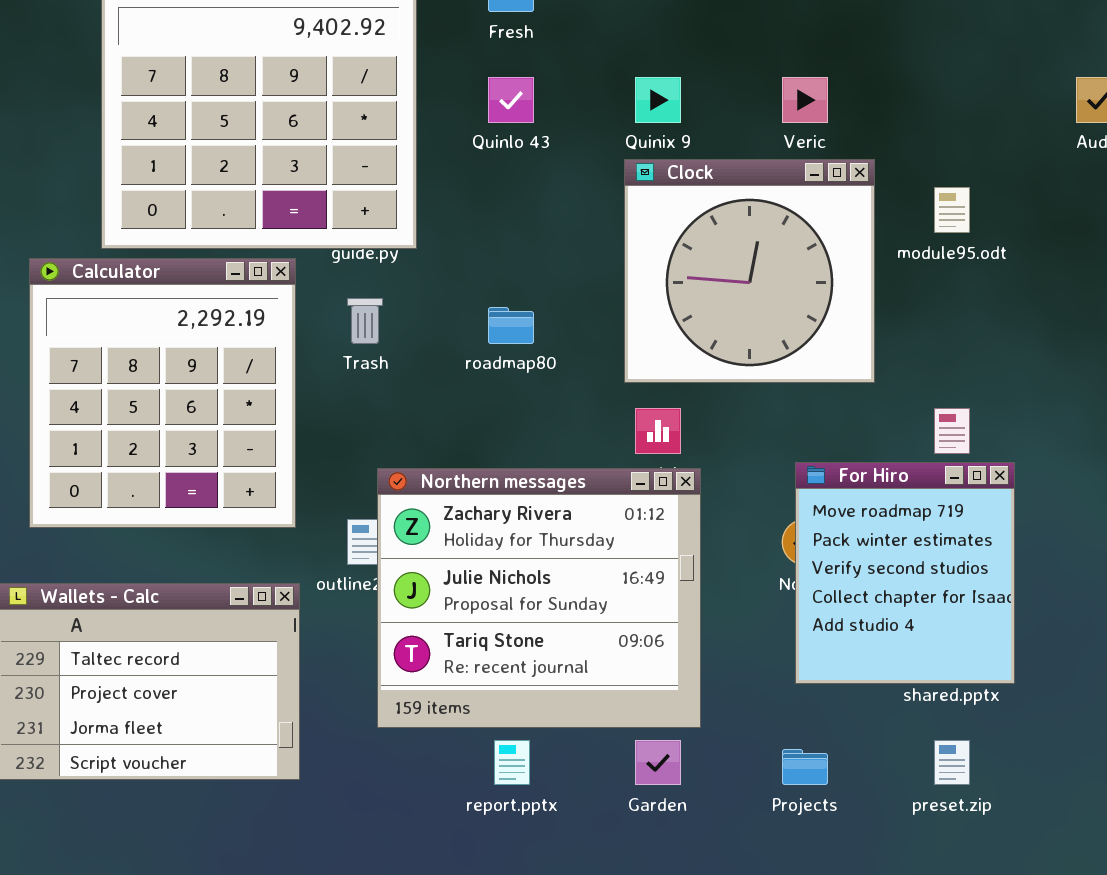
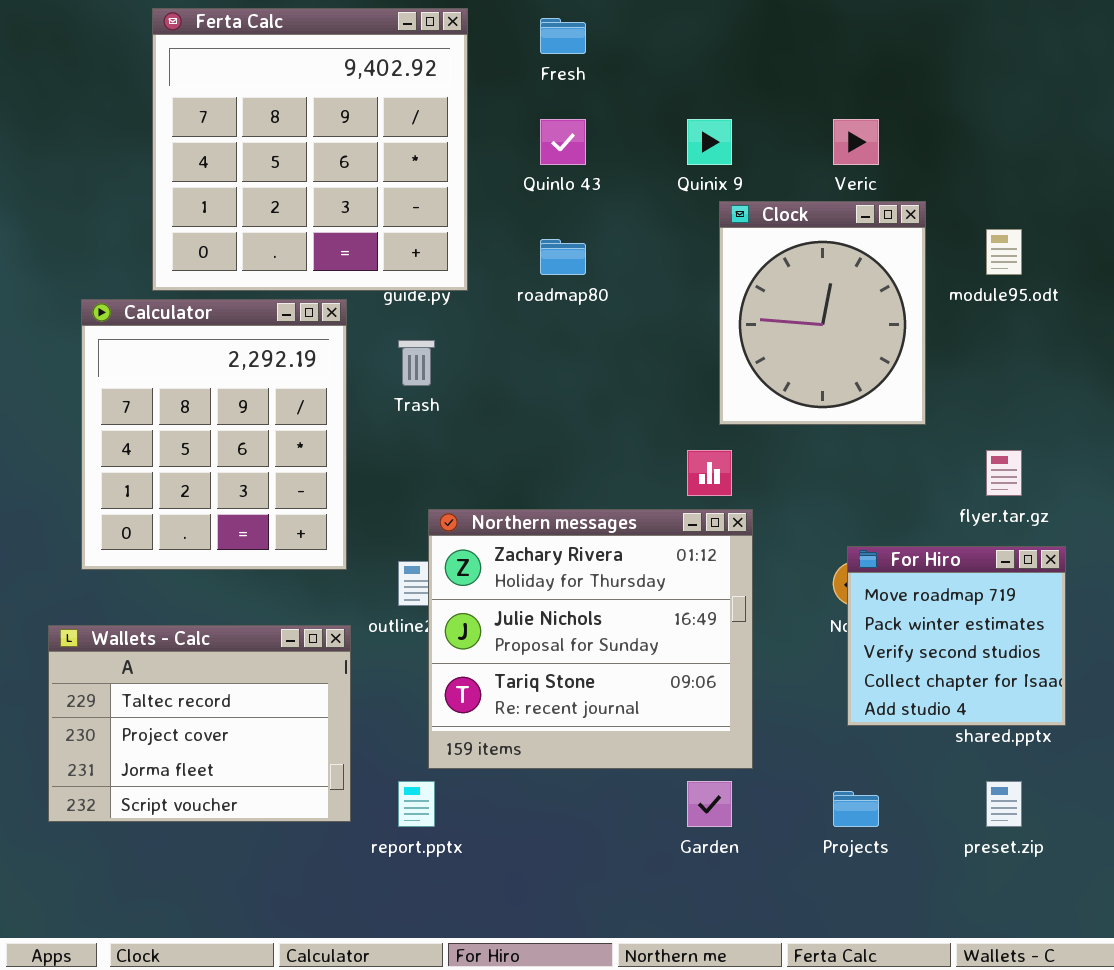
Clock: [624,159,875,383] -> [719,201,926,425], resized
roadmap80: [488,307,534,344] -> [540,239,586,275], moved
For Hiro: [795,462,1015,684] -> [847,546,1066,726], resized
report.pptx: [494,740,530,785] -> [398,781,435,827], moved

